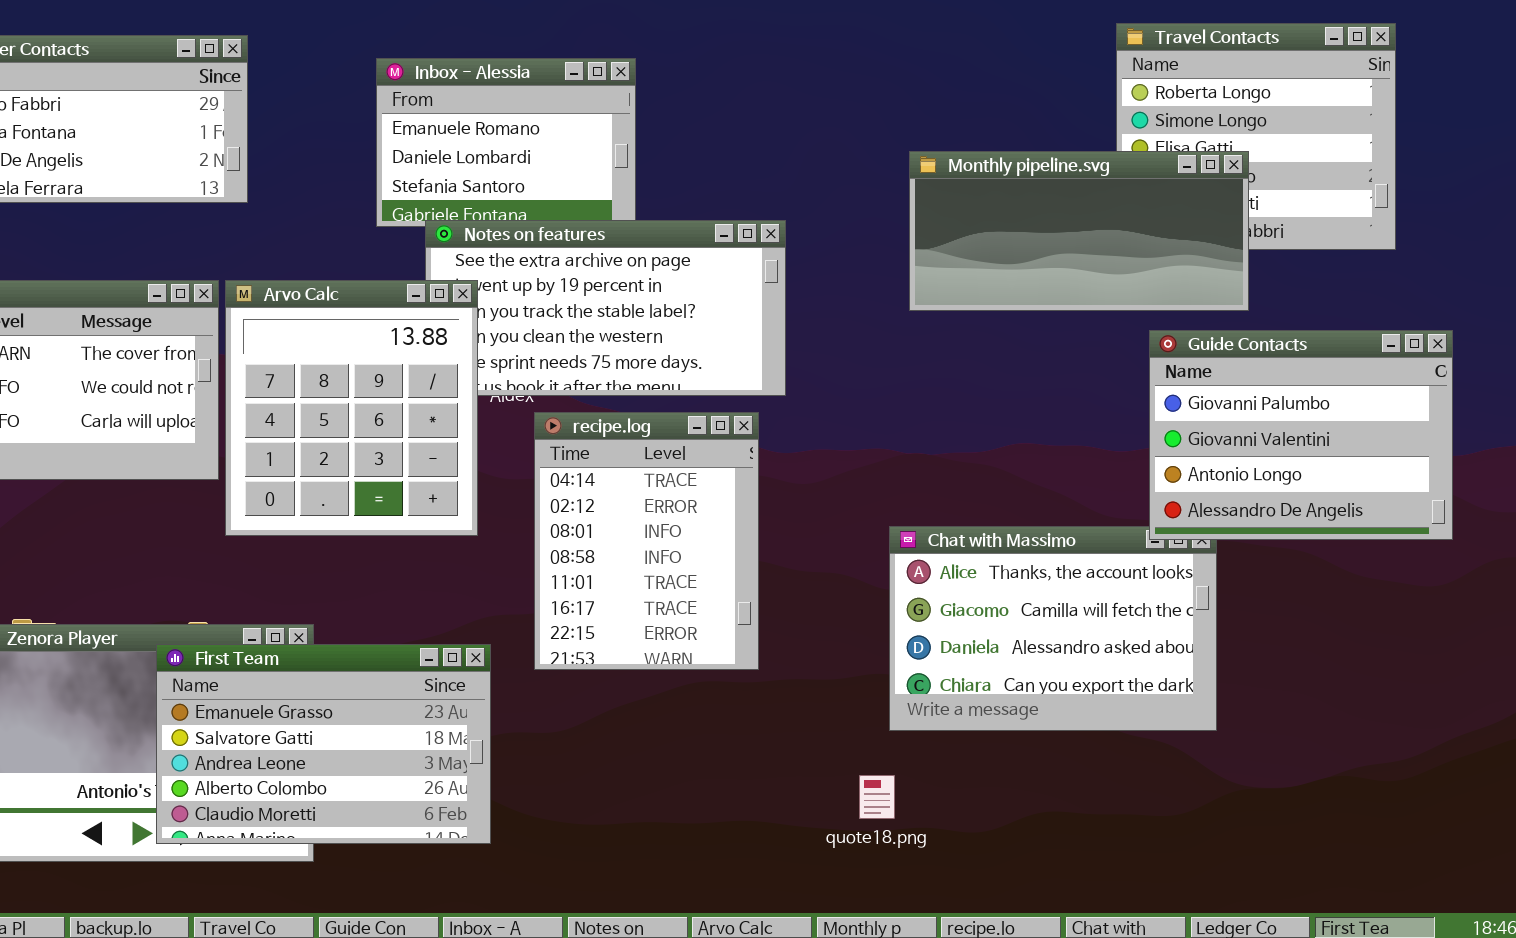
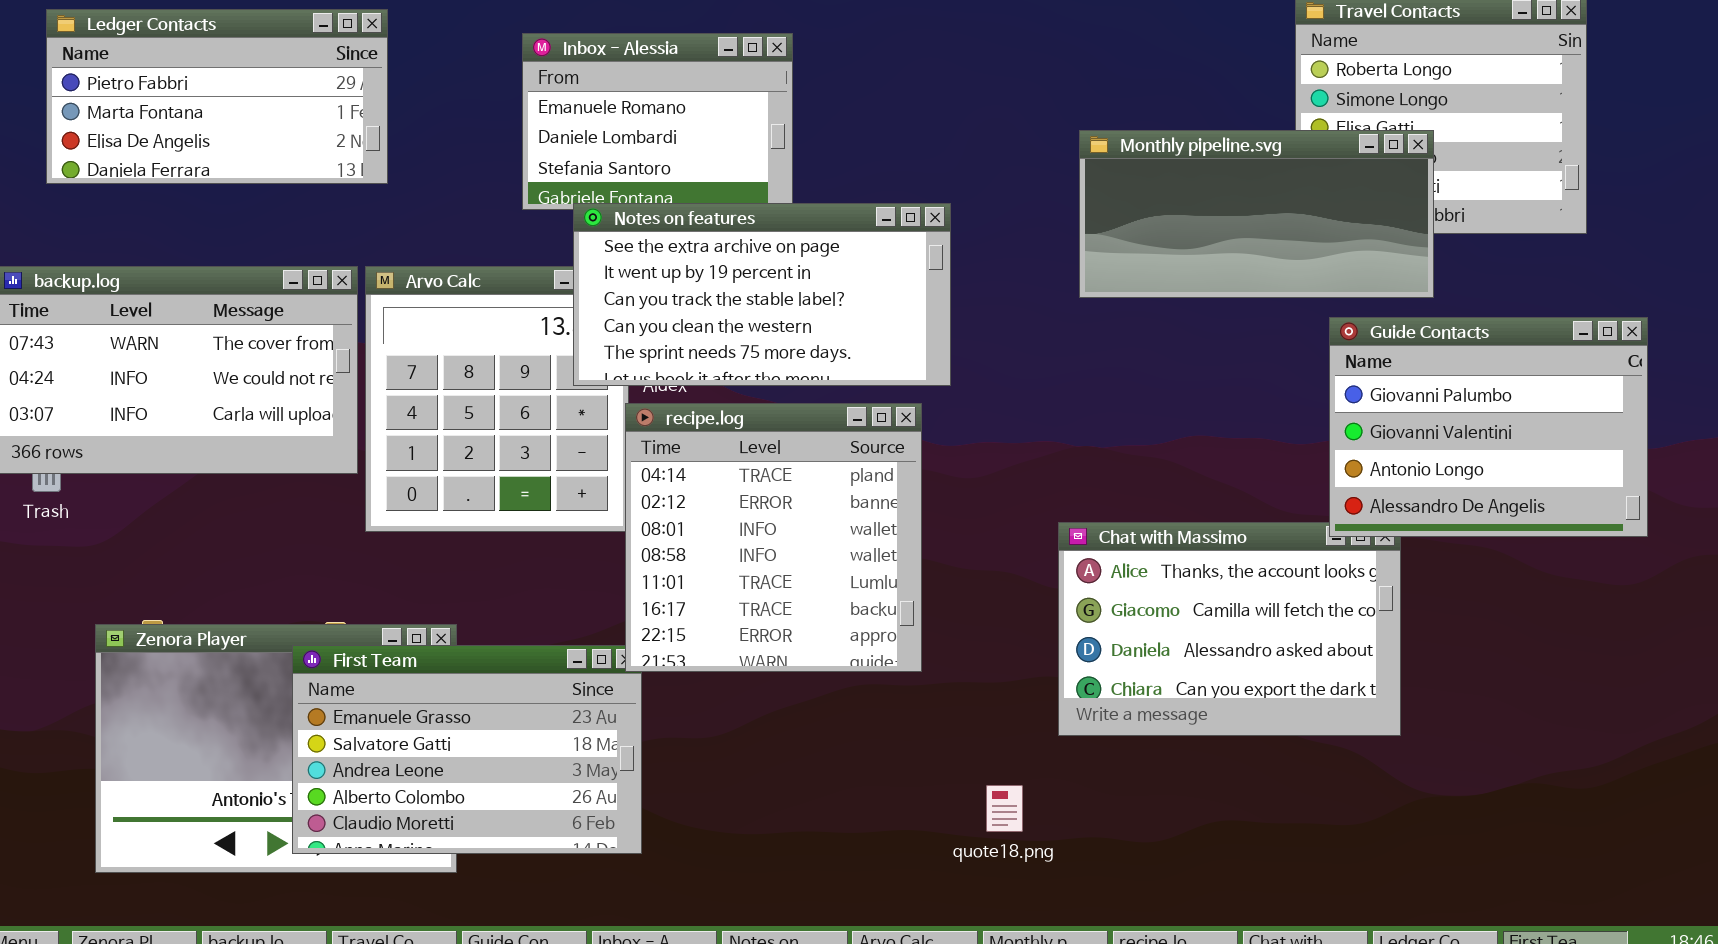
Notes on features: [425,220,786,396] -> [573,203,951,386], raised
recipe.log: [534,412,759,670] -> [625,403,922,672], resized
quote18.png: [859,775,895,819] -> [986,785,1023,832], moved

